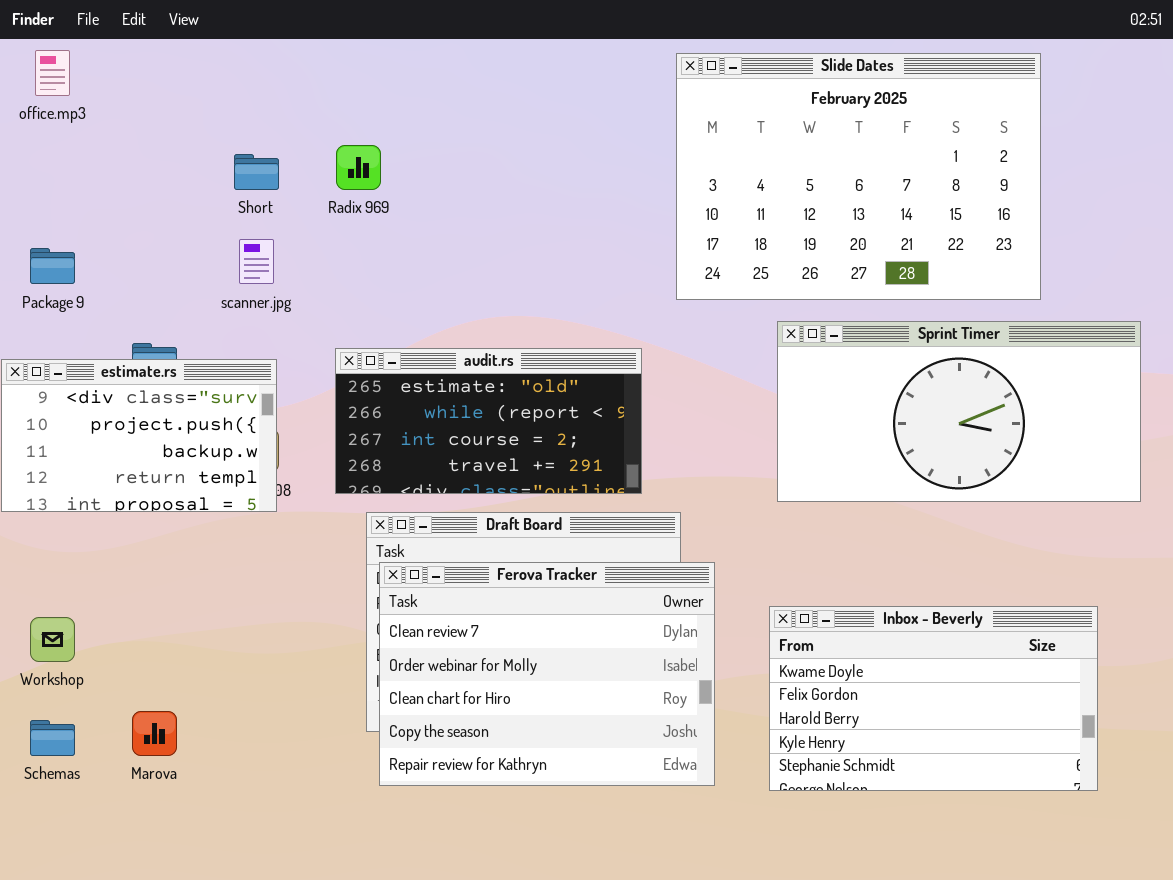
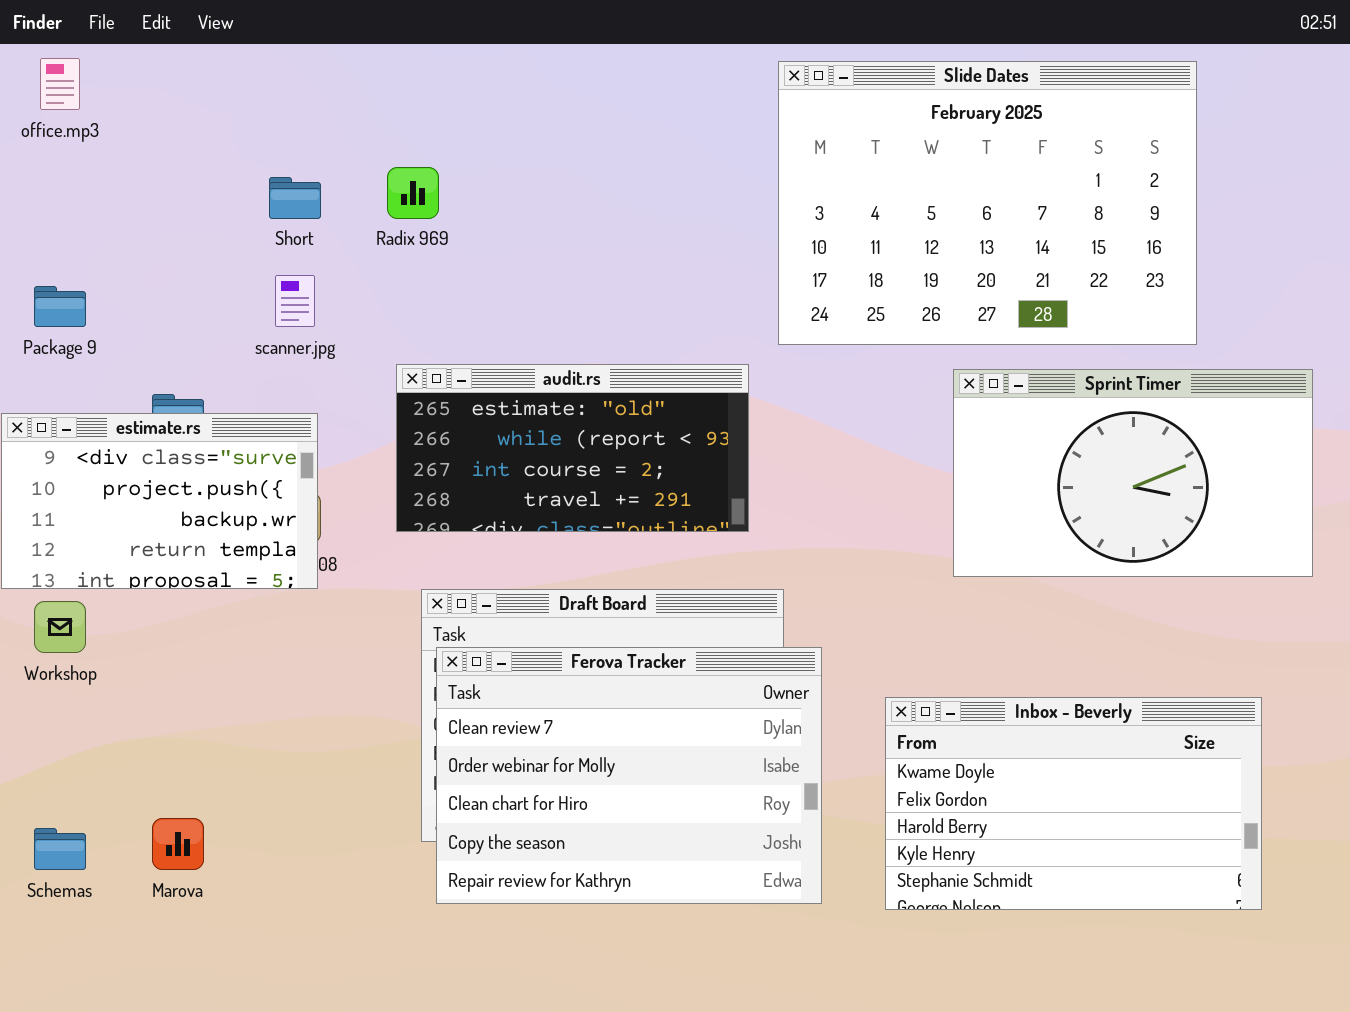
Sprint Timer: [777,321,1141,502] -> [953,369,1313,577], resized
audit.rs: [335,348,642,494] -> [396,364,749,532], moved
Workshop: [30,617,75,662] -> [34,601,86,653], moved

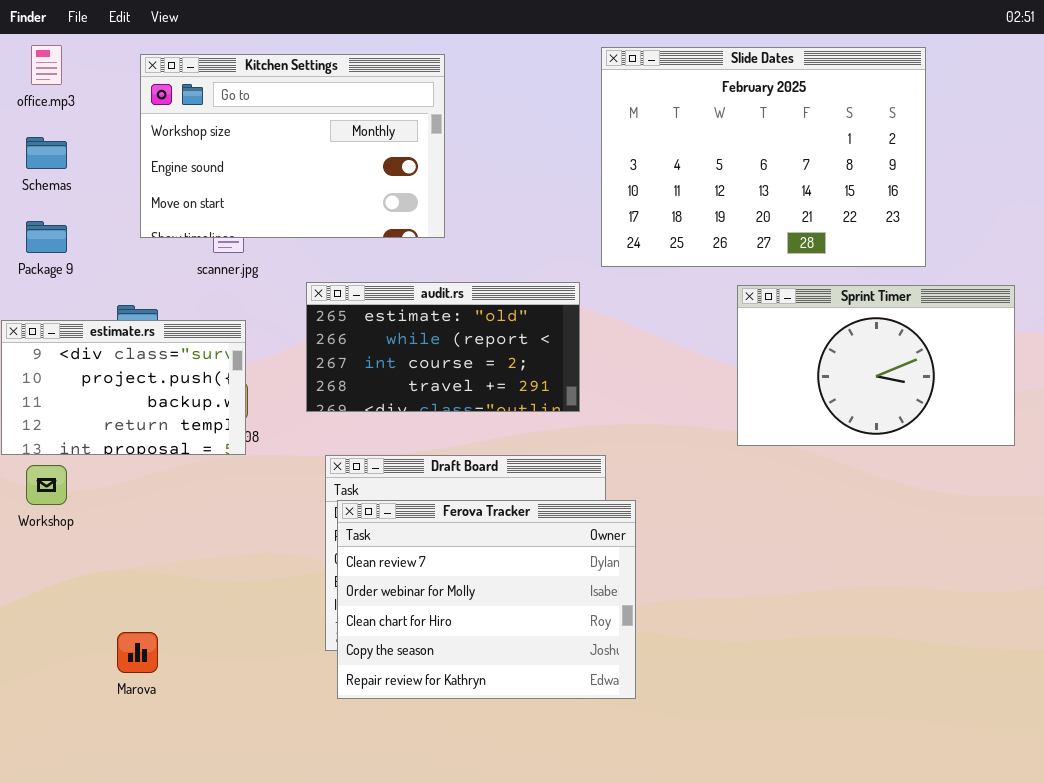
Kitchen Settings: none -> [140,54,445,238], opened
Inbox - Beverly: [885,697,1262,910] -> none, closed
Schemas: [34,828,86,870] -> [26,137,67,169], moved

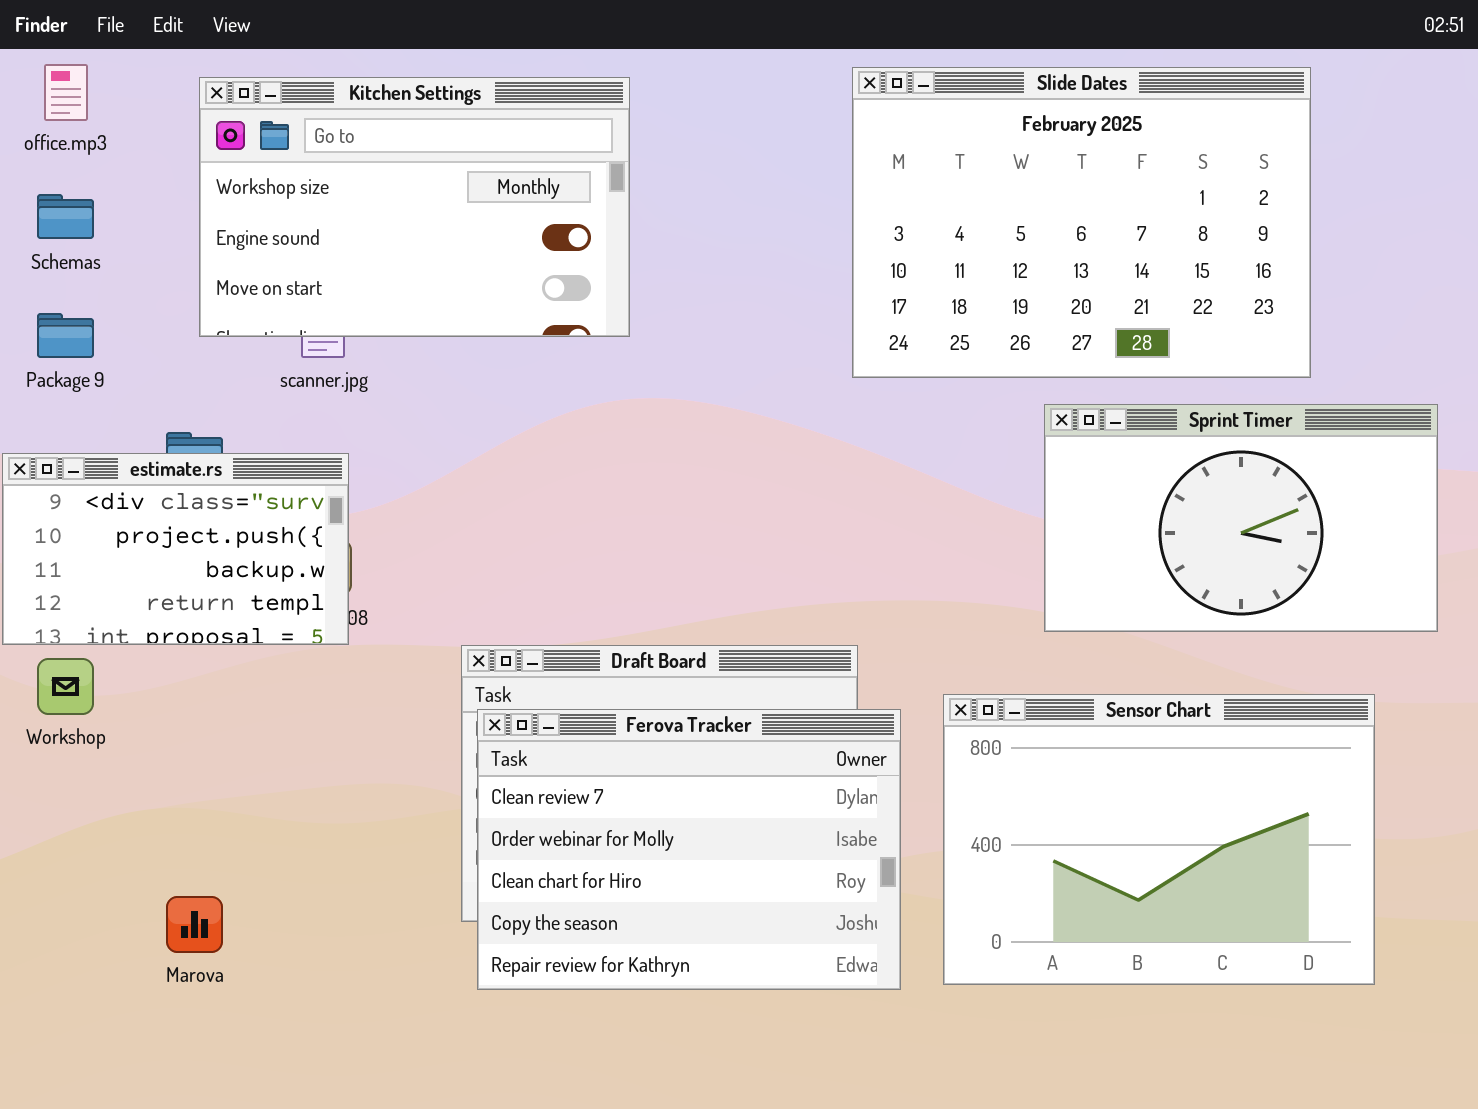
audit.rs: [306,282,580,412] -> none, closed
Sensor Chart: none -> [943,694,1375,985], opened

